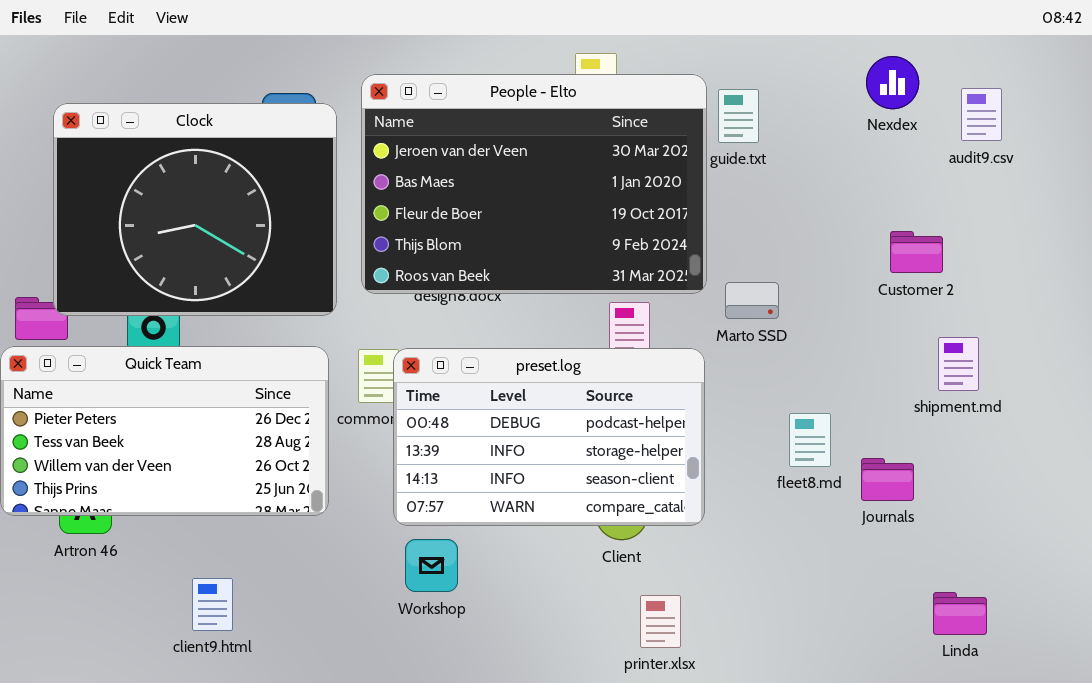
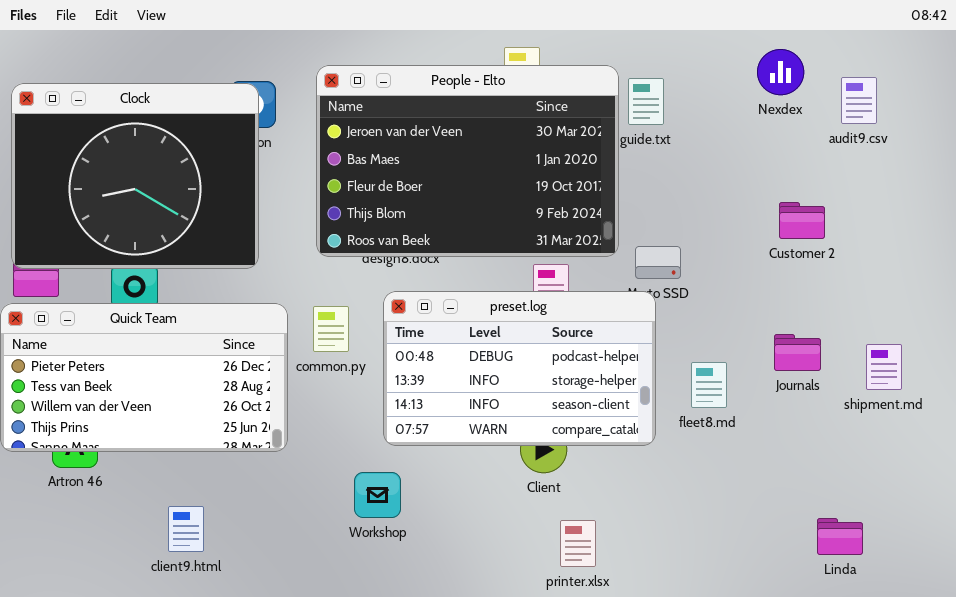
Clock: [53,103,337,316] -> [11,83,259,269], moved
shipment.md: [938,337,979,391] -> [866,344,902,390], moved
preset.log: [393,348,705,526] -> [383,291,656,446], moved
Journals: [861,458,914,501] -> [774,334,821,371], moved

